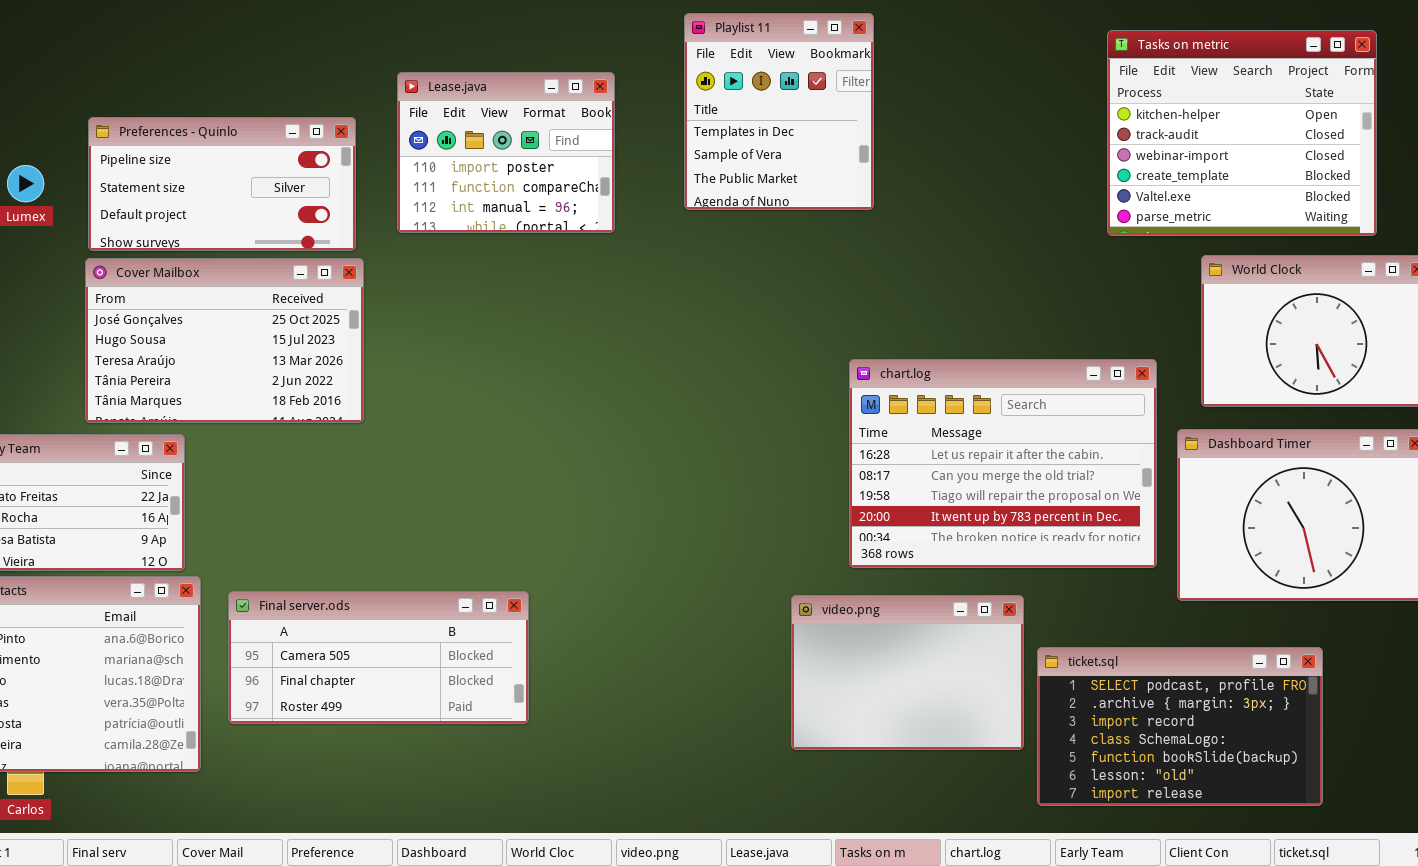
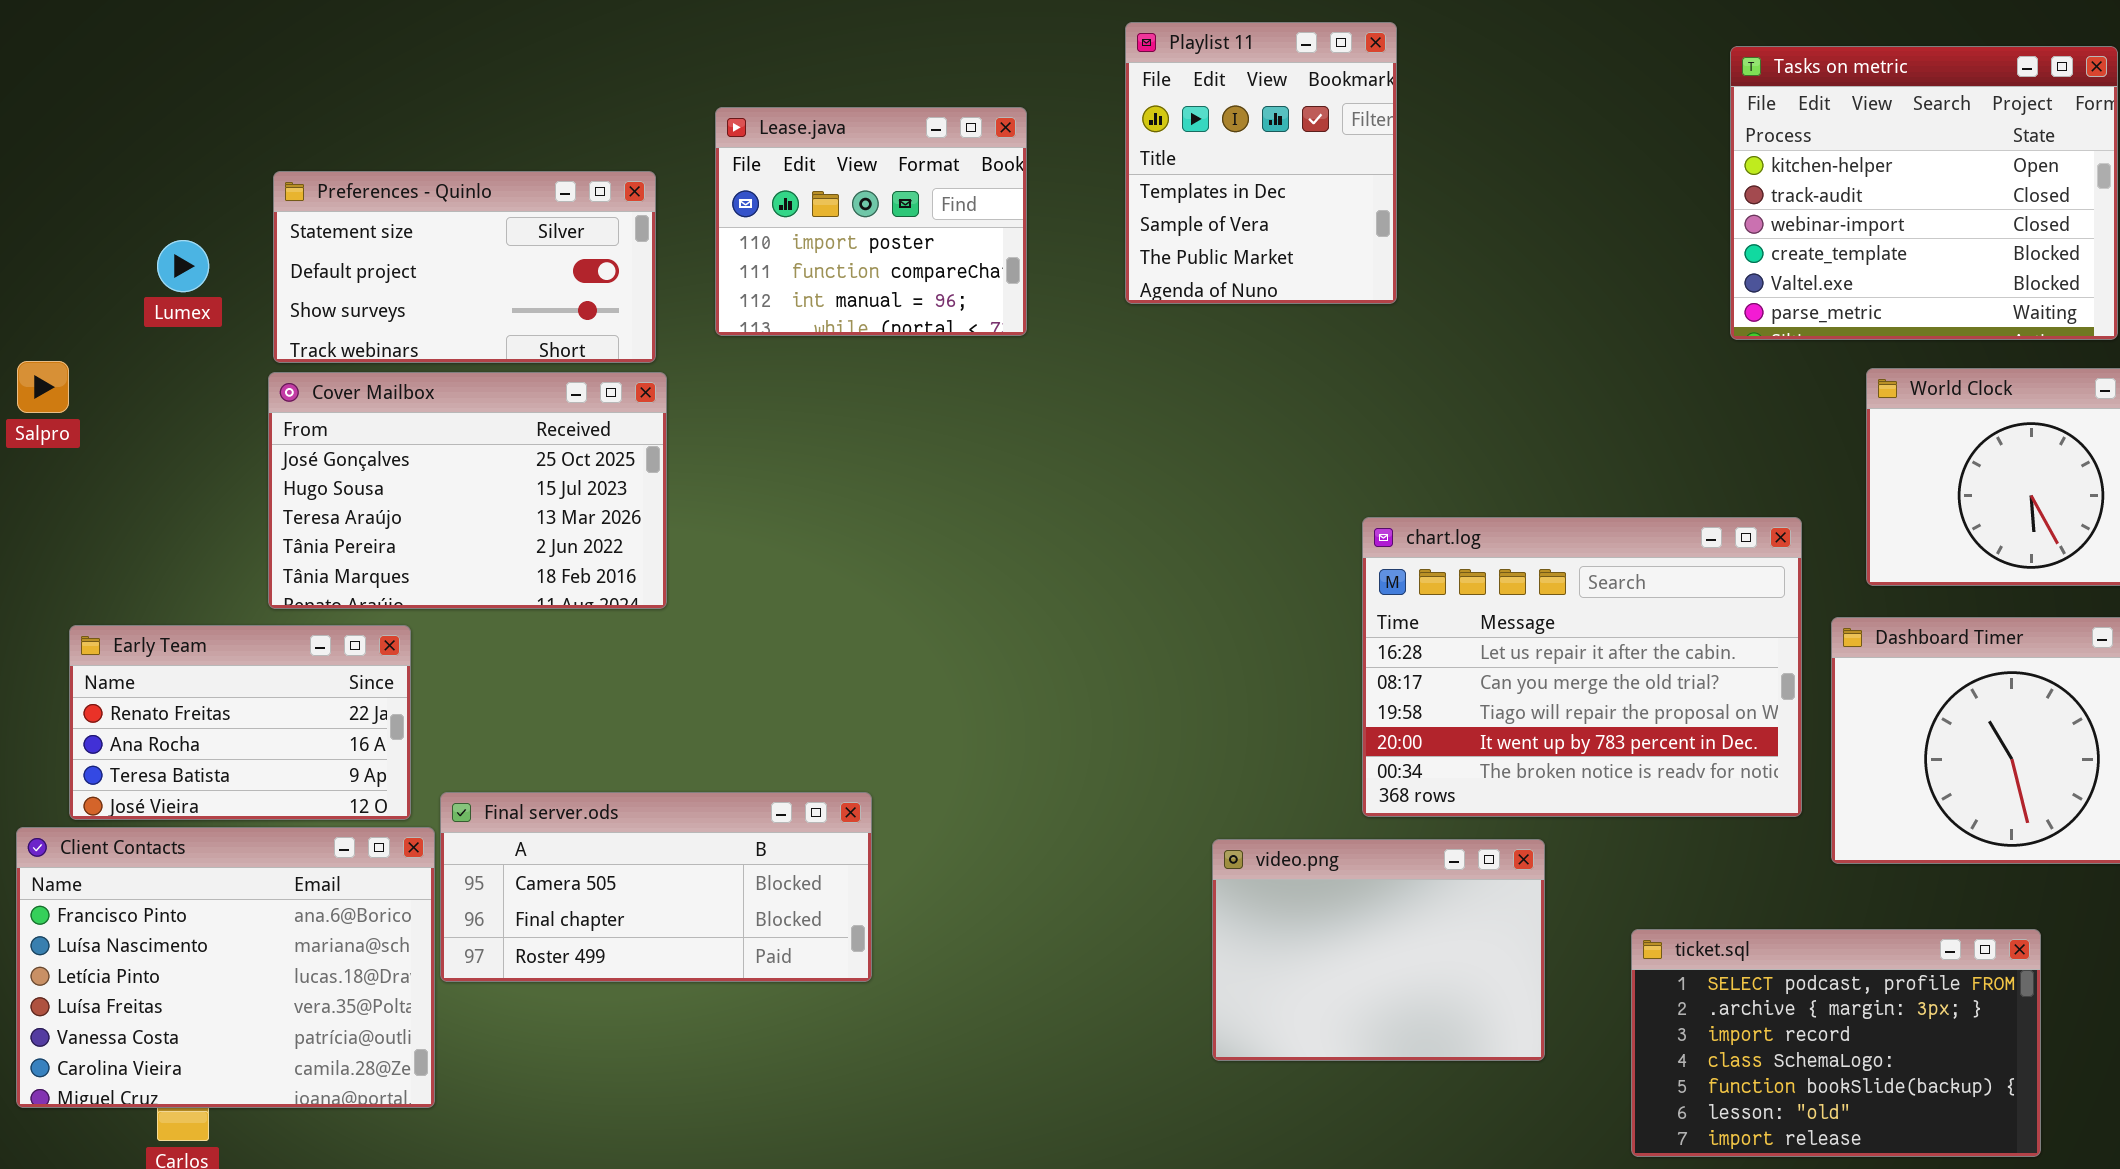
Preferences - Quinlo: [88,117,356,251] -> [273,171,656,363], scrolled down 1 row
Final server.ods: [228,591,529,724] -> [440,792,872,982], moved
video.png: [791,595,1024,750] -> [1212,839,1545,1061], moved

